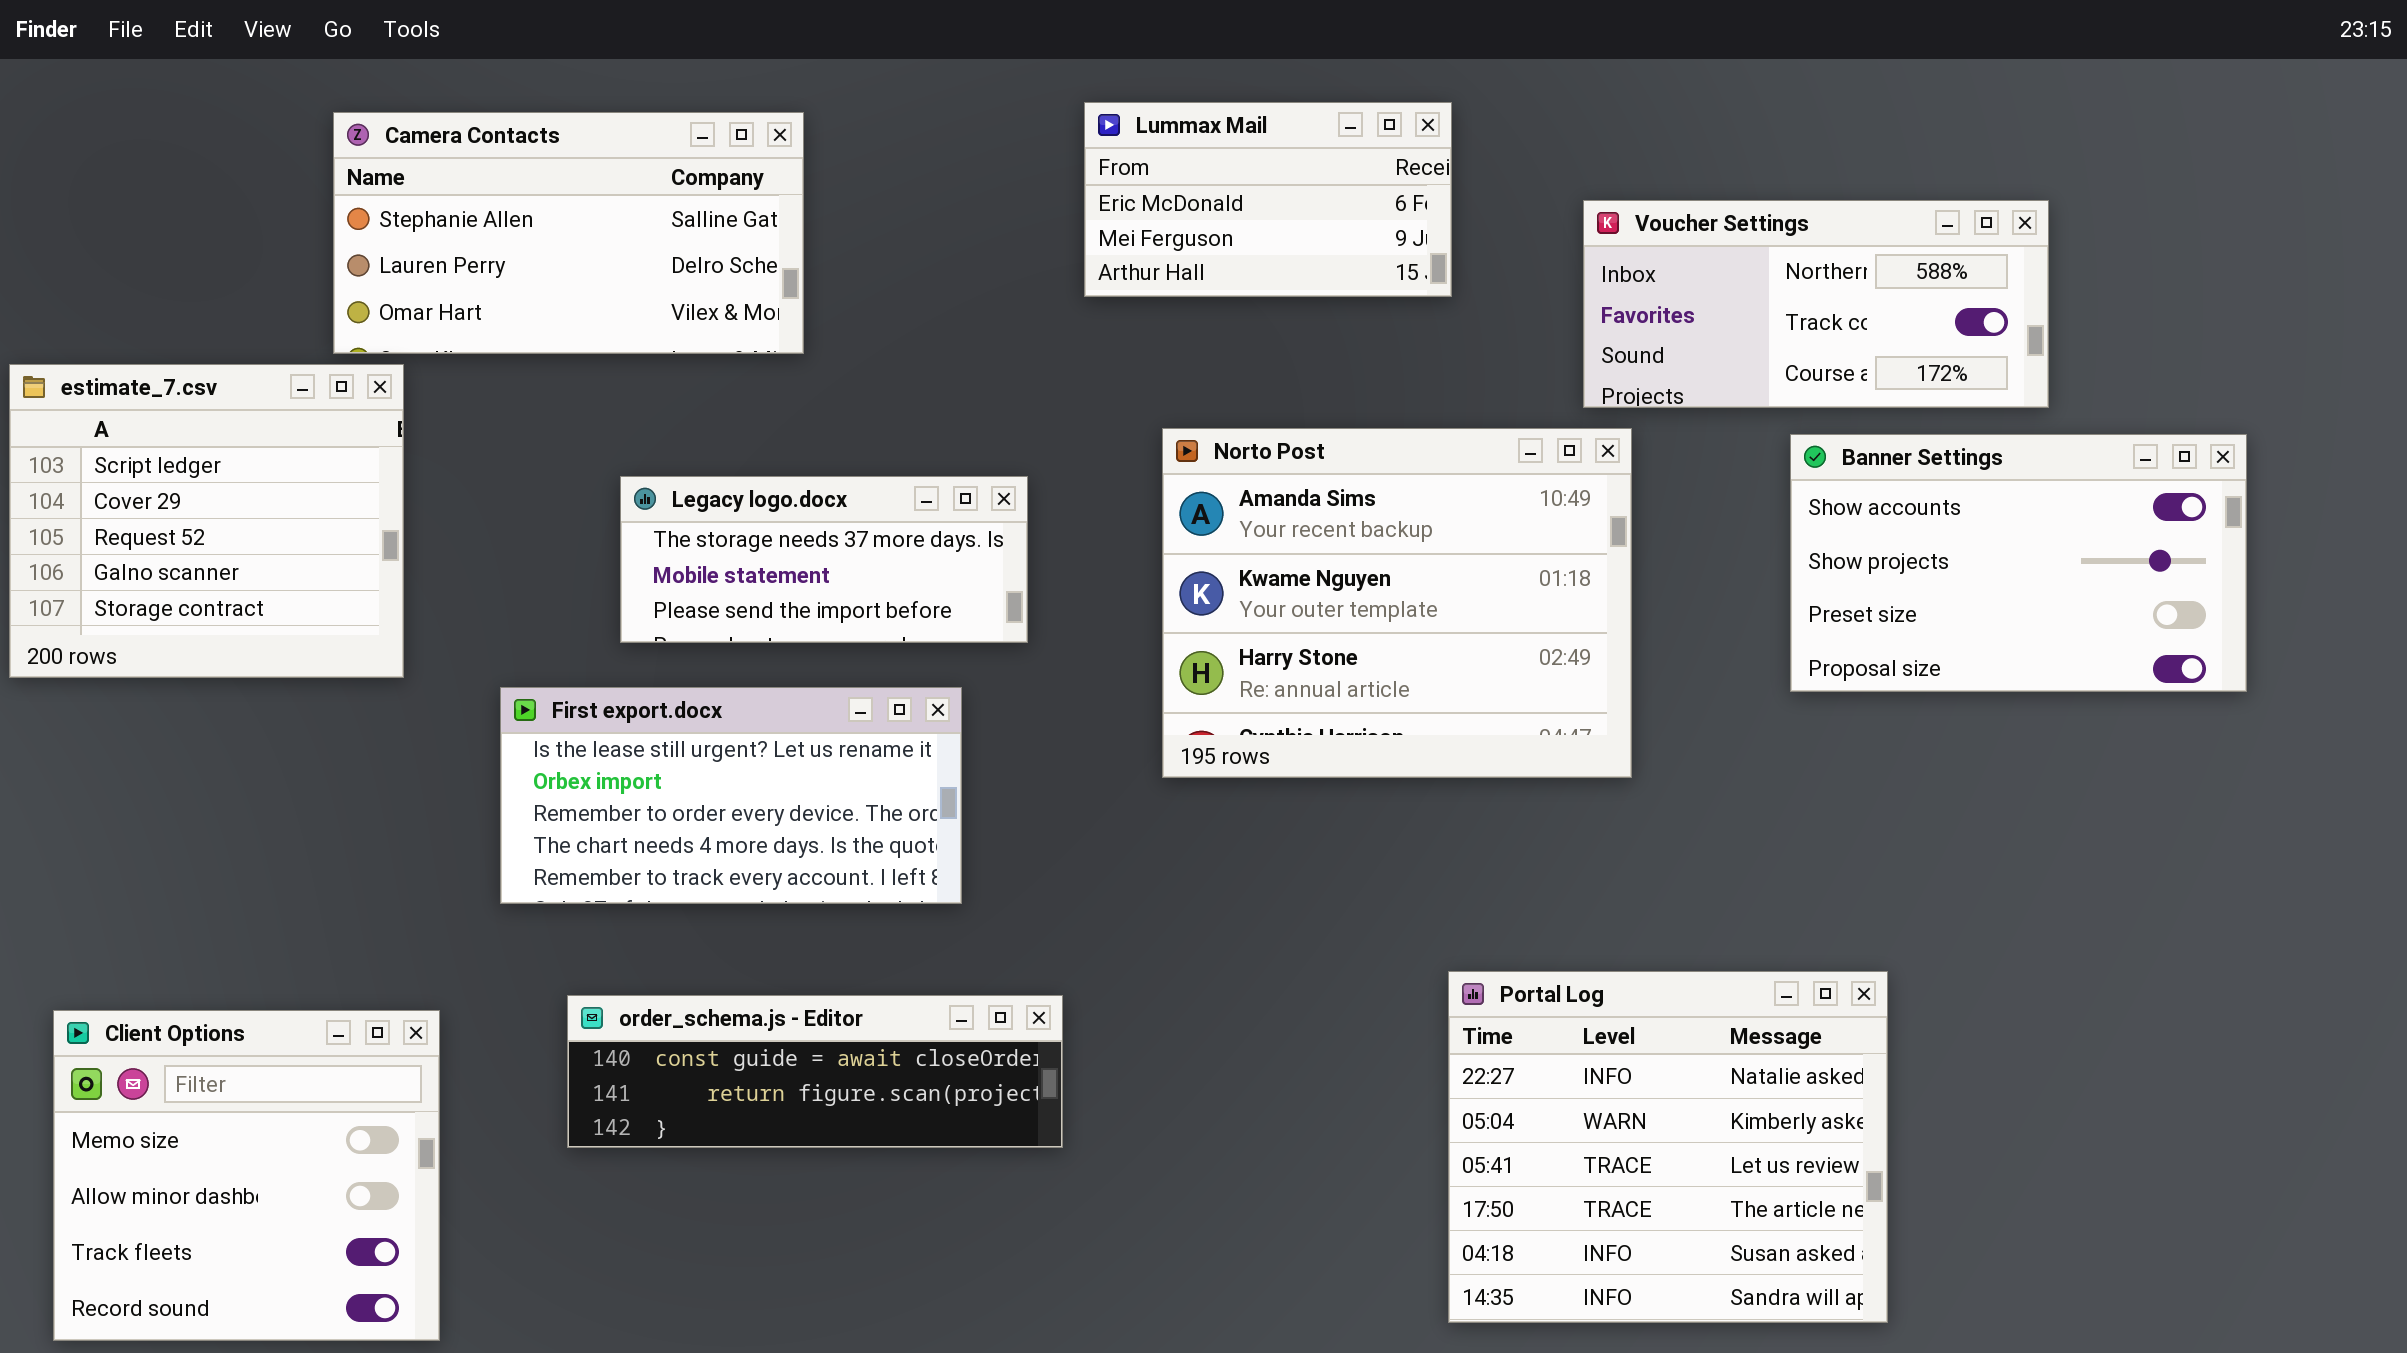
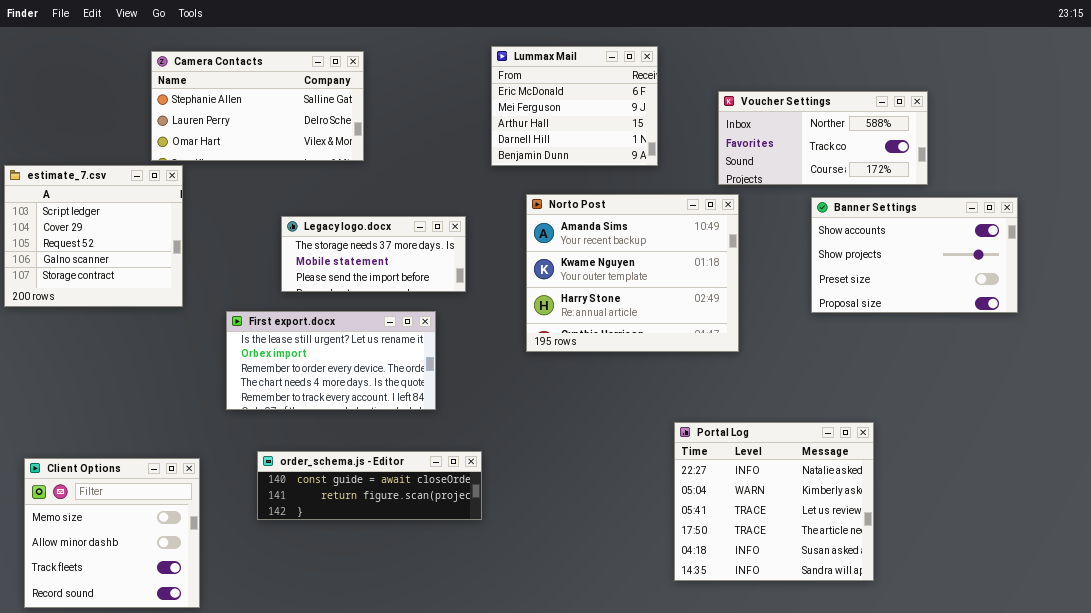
Lummax Mail: [1084,102,1452,297] -> [491,46,658,166], resized
Portal Log: [1448,971,1888,1323] -> [674,422,874,581], moved

